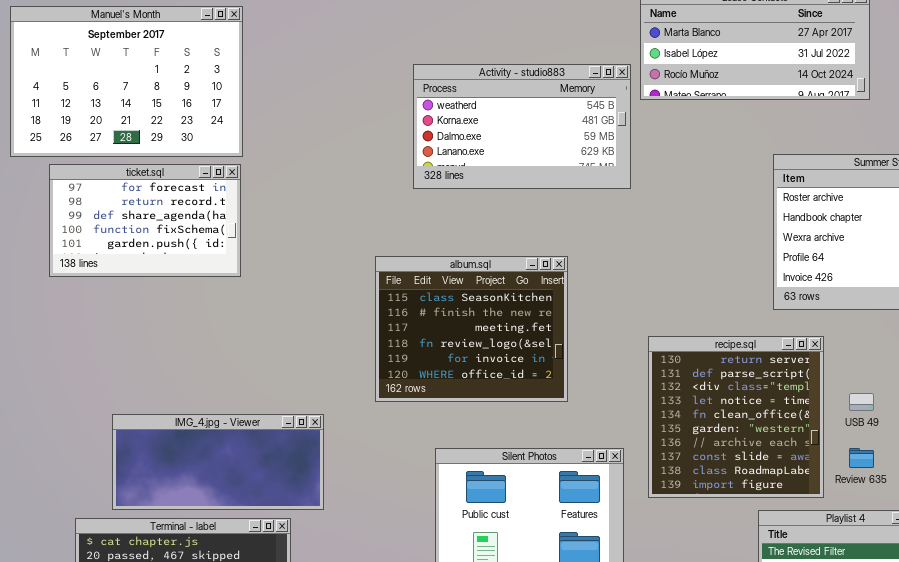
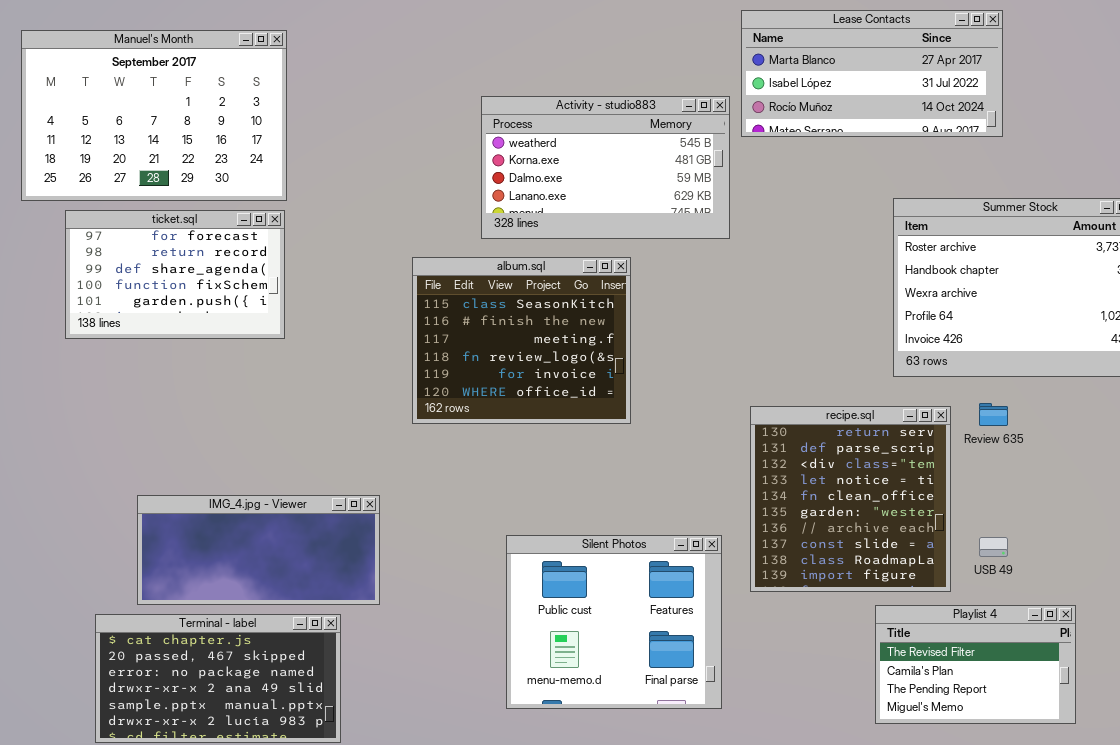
album.sql: [375,256,568,402] -> [412,257,631,424], moved
USB 49: [849,393,874,411] -> [979,537,1008,557], moved
Review 635: [849,448,874,468] -> [979,403,1008,426], moved

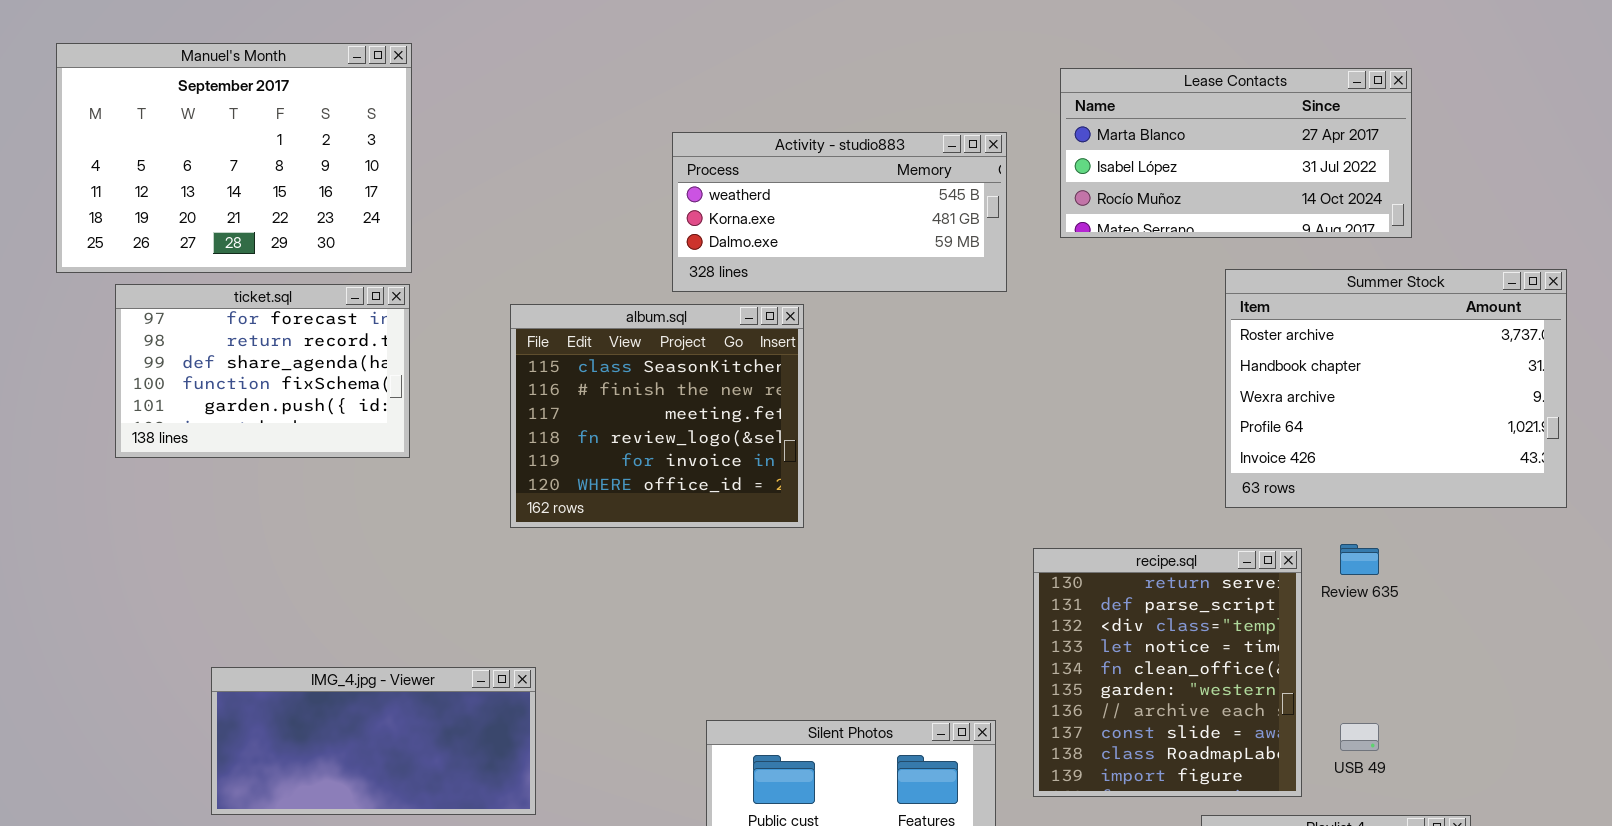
Lease Contacts: [741,10,1003,137] -> [1060,68,1412,238], moved
Activity - studio883: [481,96,730,239] -> [672,132,1007,292], resized
album.sql: [412,257,631,424] -> [510,304,804,528], moved

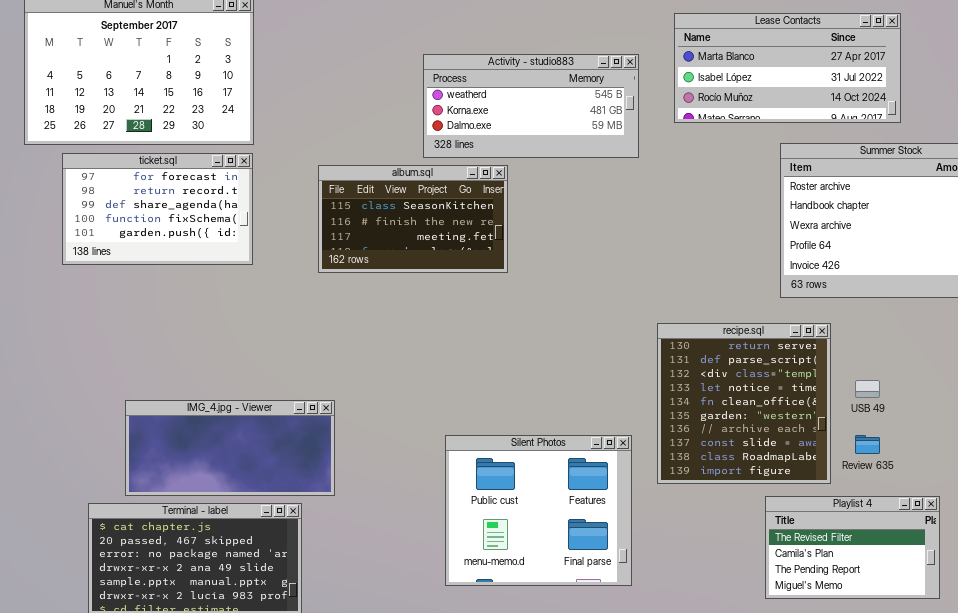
album.sql: [510,304,804,528] -> [318,165,508,273], resized
Review 635: [1340,544,1379,575] -> [855,435,880,454], moved
USB 49: [1340,723,1379,751] -> [855,380,880,398], moved

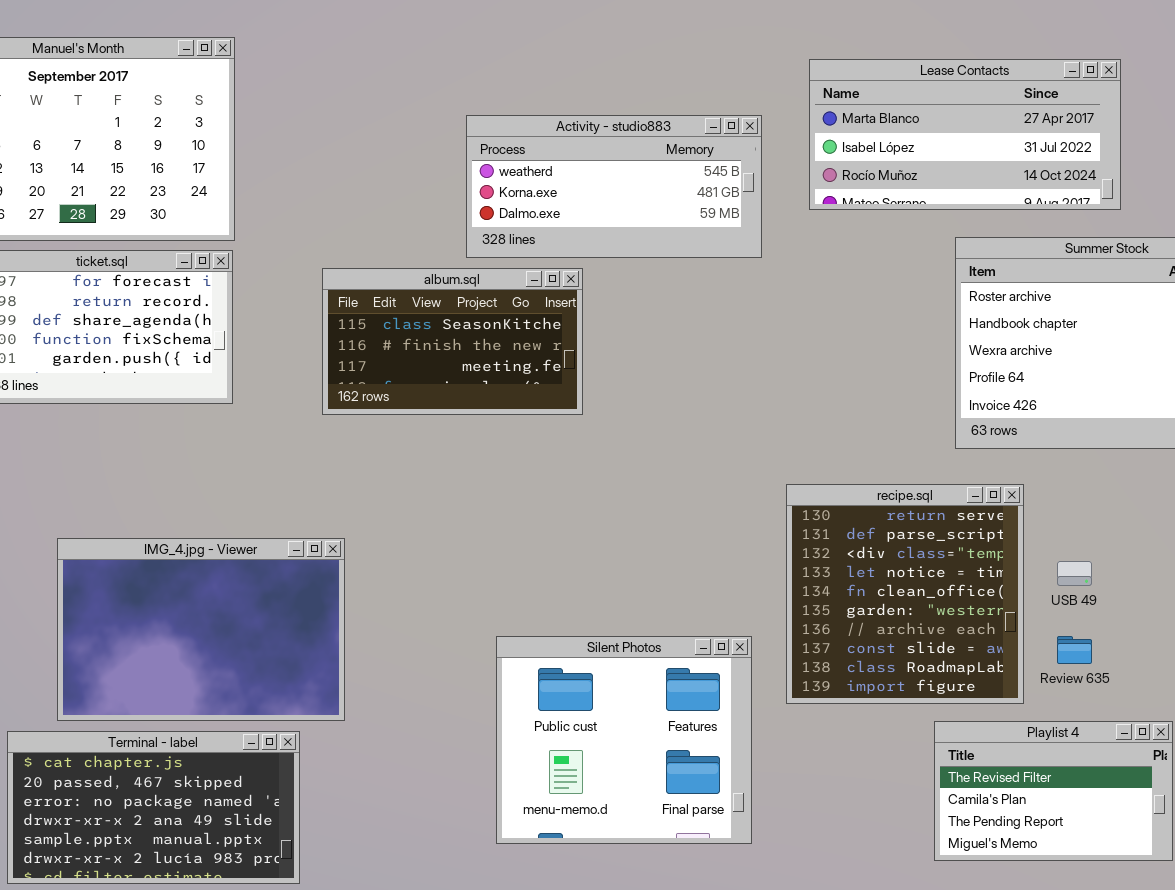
IMG_4.jpg - Viewer: [125,400,335,496] -> [57,538,345,721], resized

